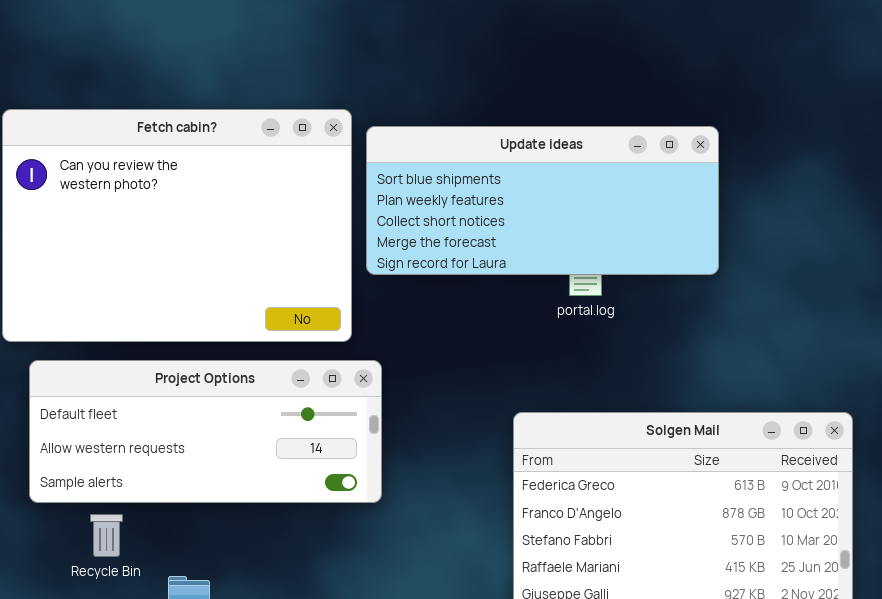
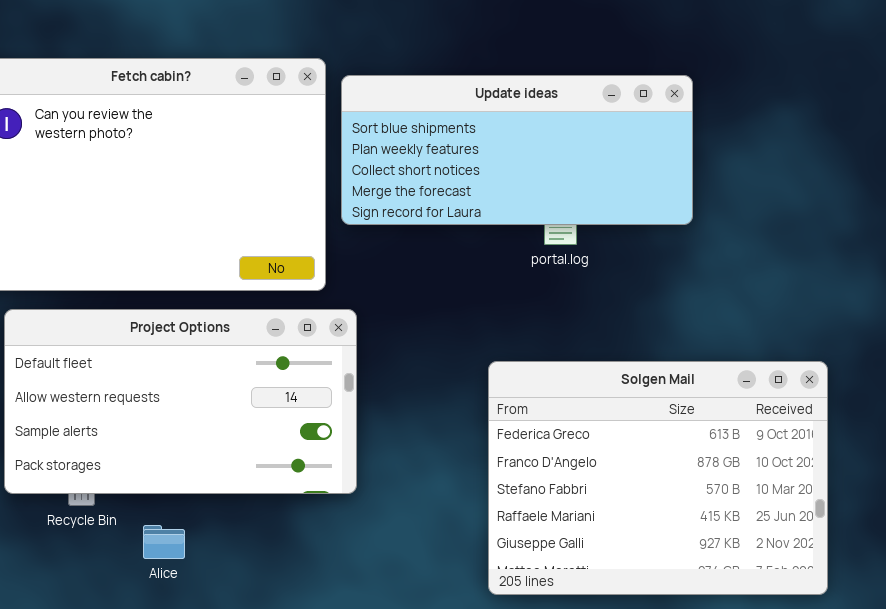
Project Options: [29,360,382,503] -> [4,309,357,494], resized

